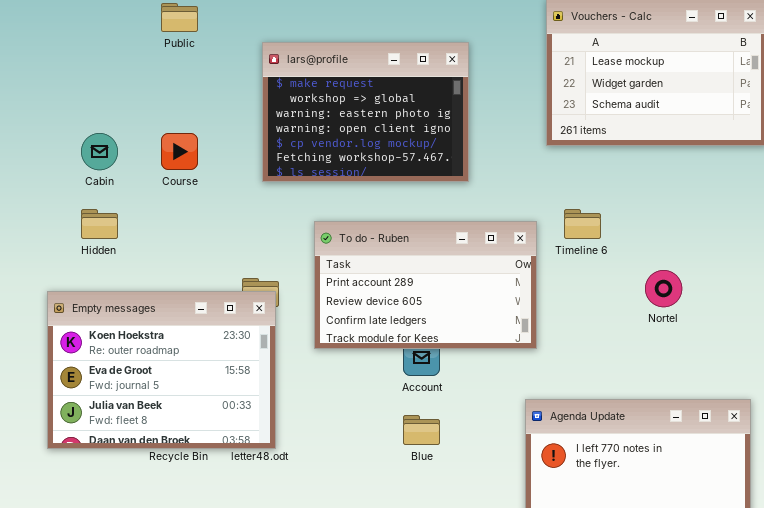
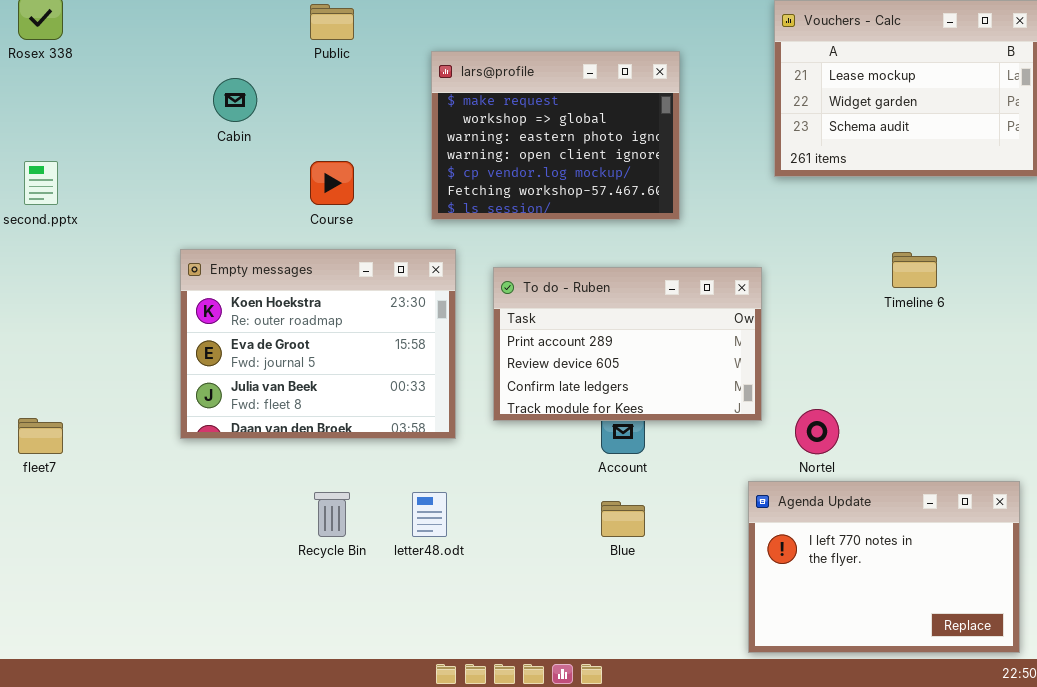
Cabin: [81,133,118,170] -> [213,78,257,122], moved
Timeline 6: [564,209,601,239] -> [892,252,937,288], moved
Nortel: [645,270,682,307] -> [795,409,839,454], moved
Empty messages: [47,291,276,449] -> [180,249,456,439], moved

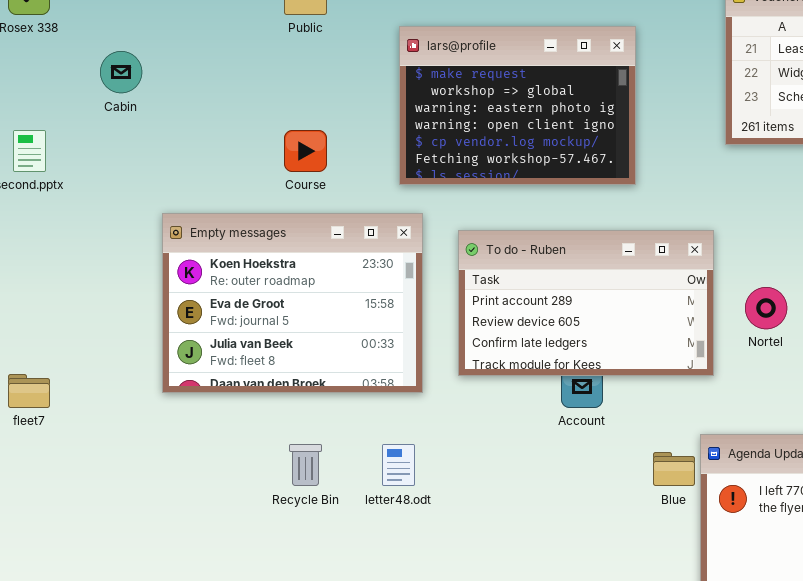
Cabin: [213,78,257,122] -> [100,51,142,93], moved
Nortel: [795,409,839,454] -> [745,287,787,329], moved
Blue: [601,501,645,537] -> [653,452,695,486], moved

